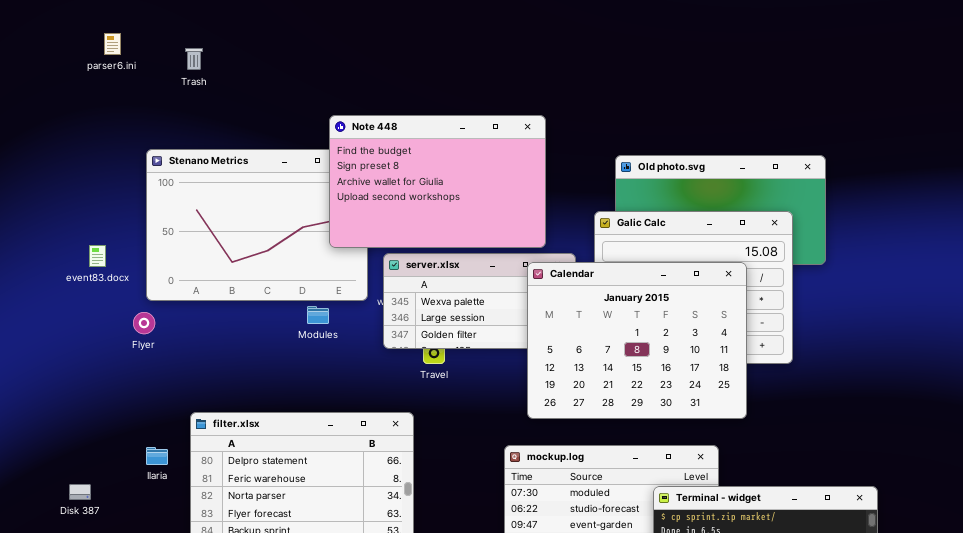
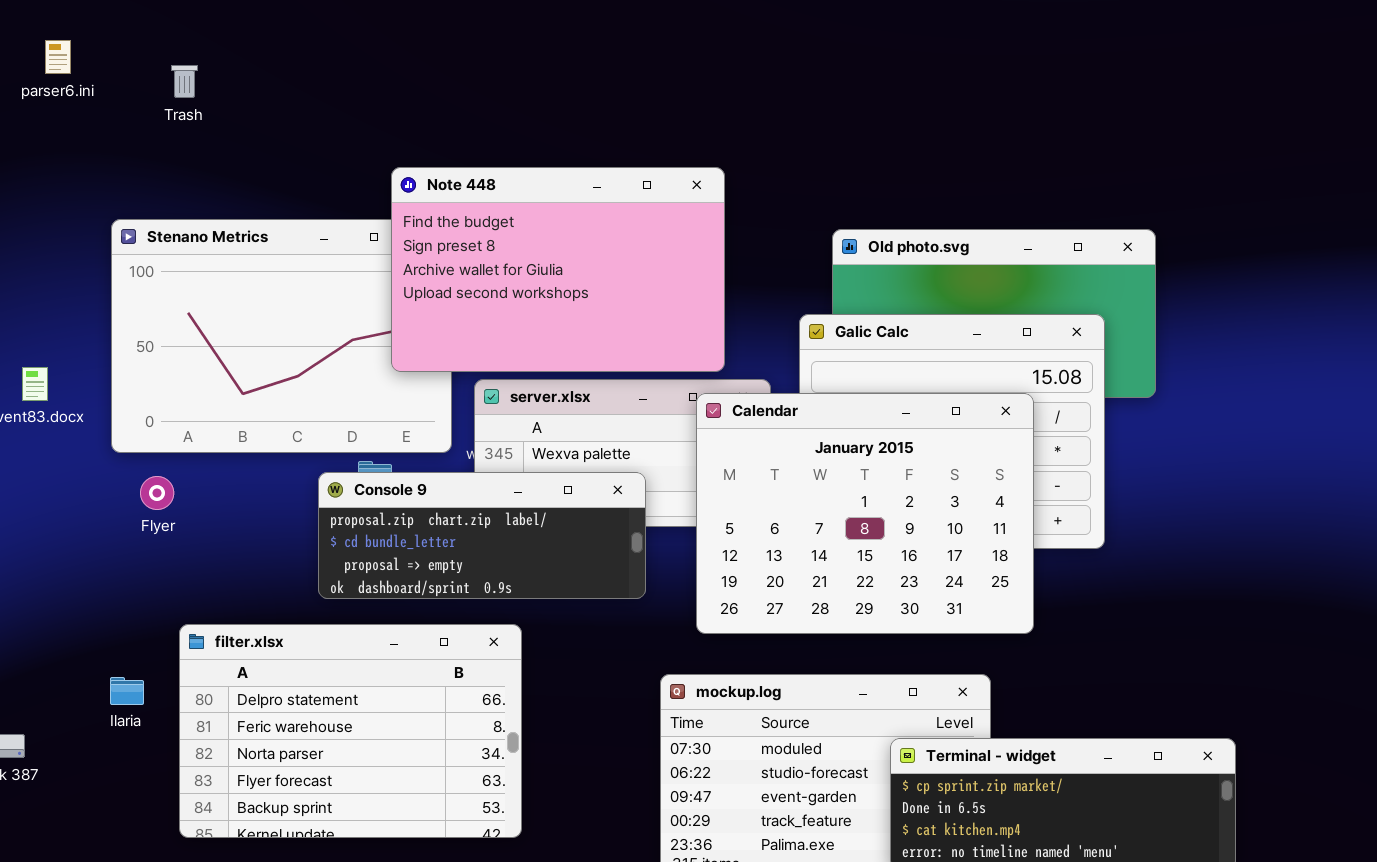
Flyer: [133,312,155,334] -> [140,476,174,510], moved
Console 9: none -> [318,472,646,599], opened

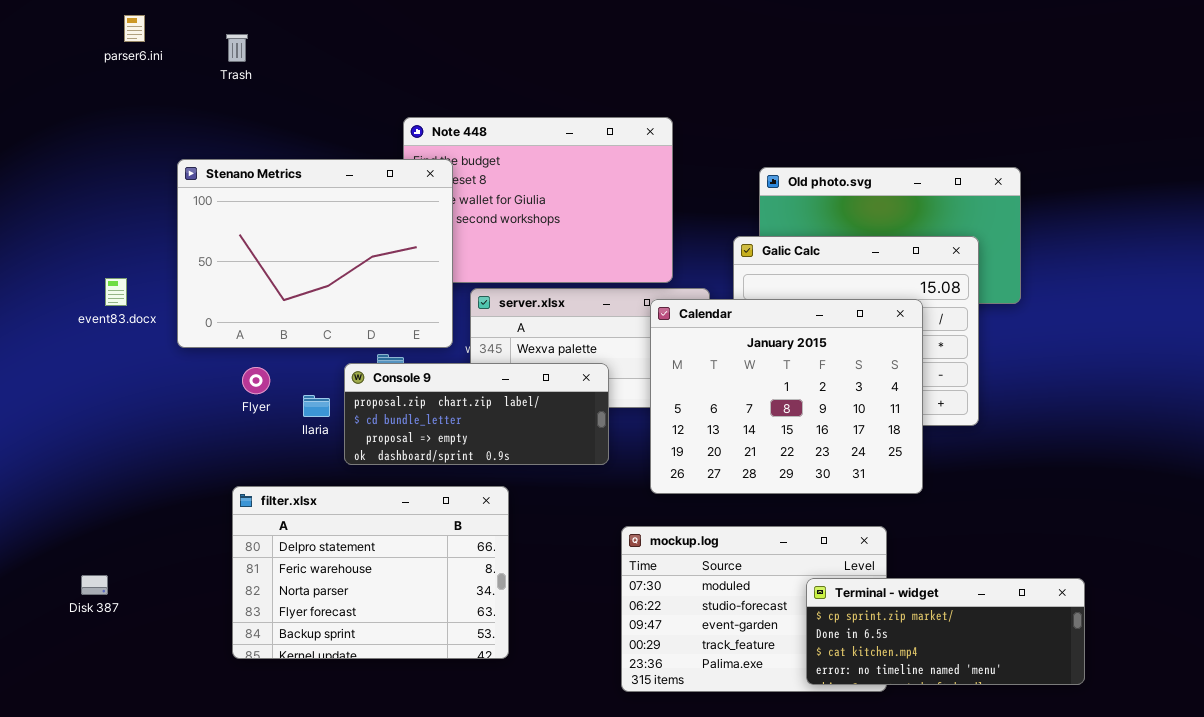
Stenano Metrics: [111,219,452,453] -> [177,159,453,348], raised
Flyer: [140,476,174,510] -> [242,367,270,394], moved
Ilaria: [110,677,144,705] -> [303,395,330,417], moved

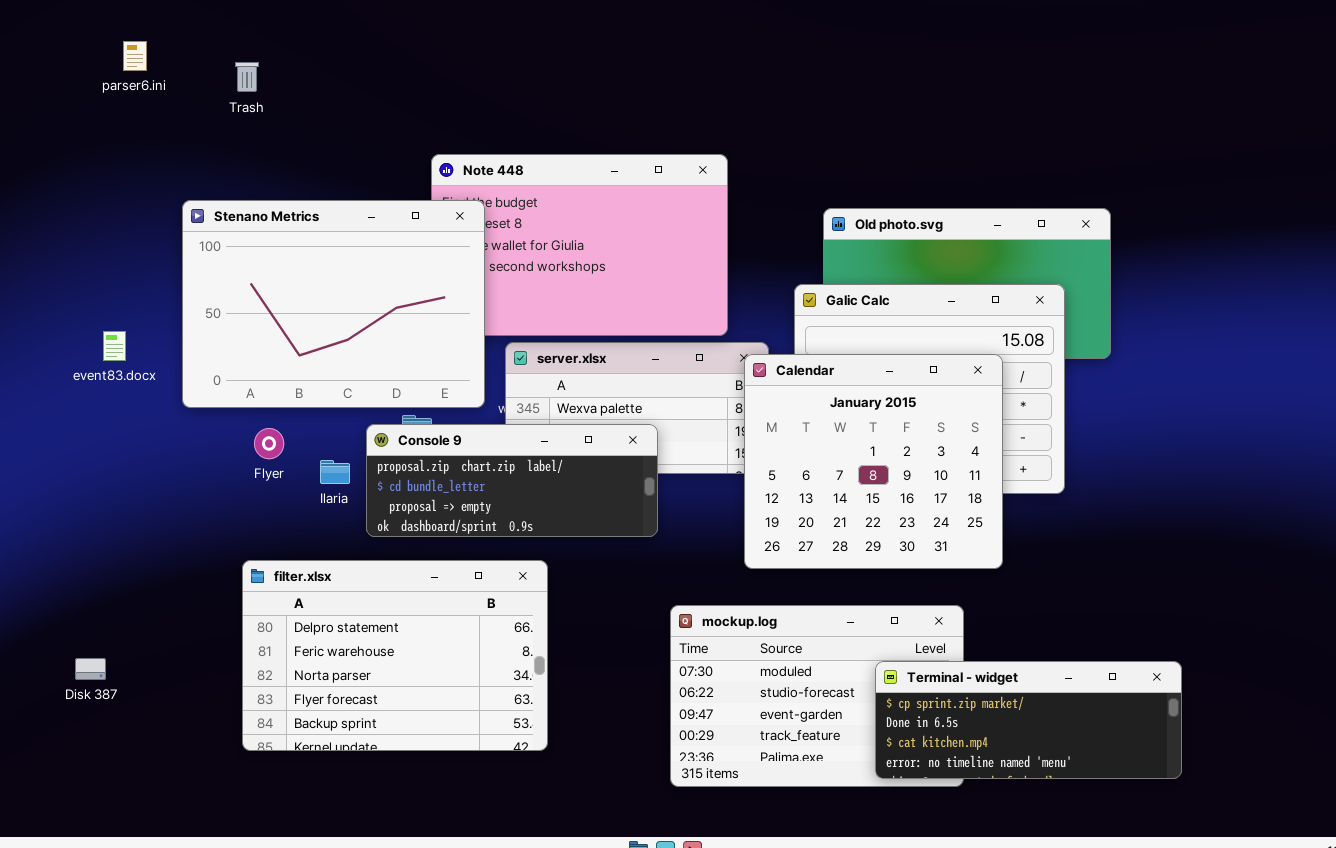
Calendar: [650,299,923,494] -> [744,354,1003,569], resized

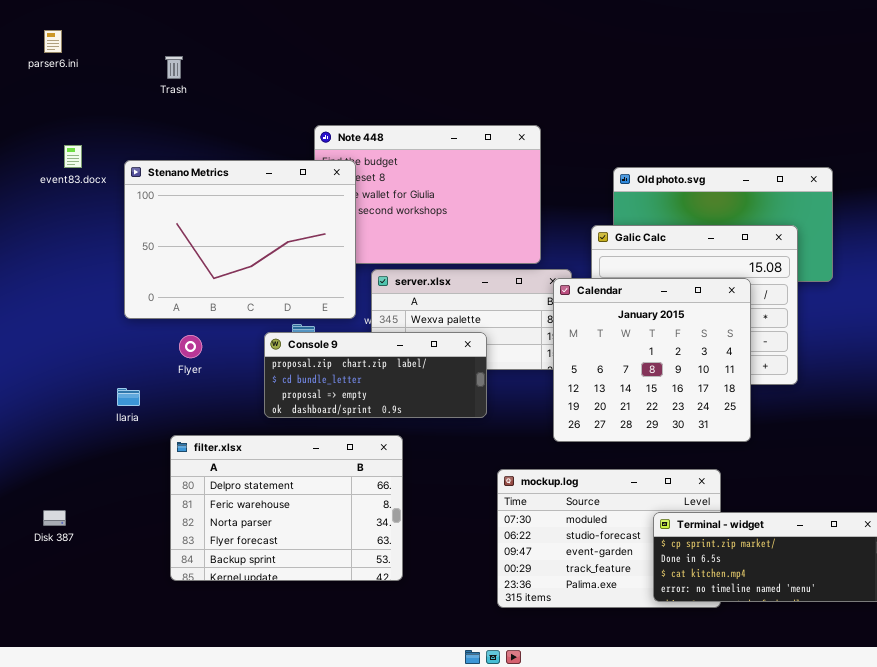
parser6.ini: [123,41,147,71] -> [44,30,62,53], moved
event83.docx: [103,331,126,361] -> [64,145,82,168], moved
Ilaria: [320,460,350,484] -> [117,388,140,406], moved

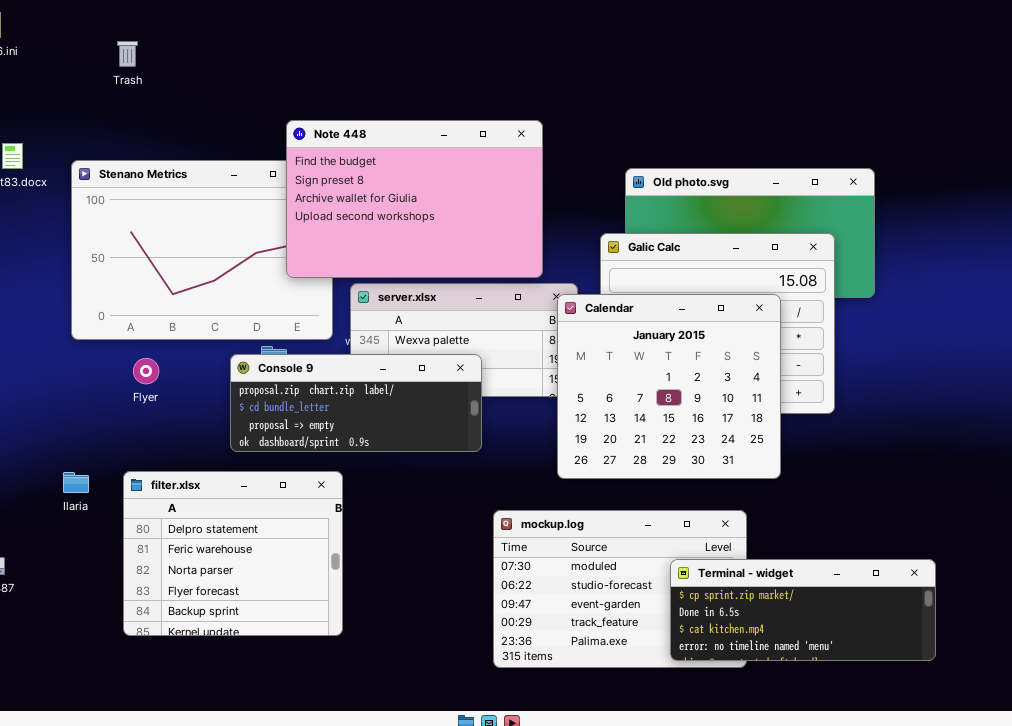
Note 448: [314,125,541,264] -> [286,120,543,278], raised
Ilaria: [117,388,140,406] -> [63,472,89,493], moved
filter.xlsx: [170,435,403,581] -> [123,471,343,636], resized

